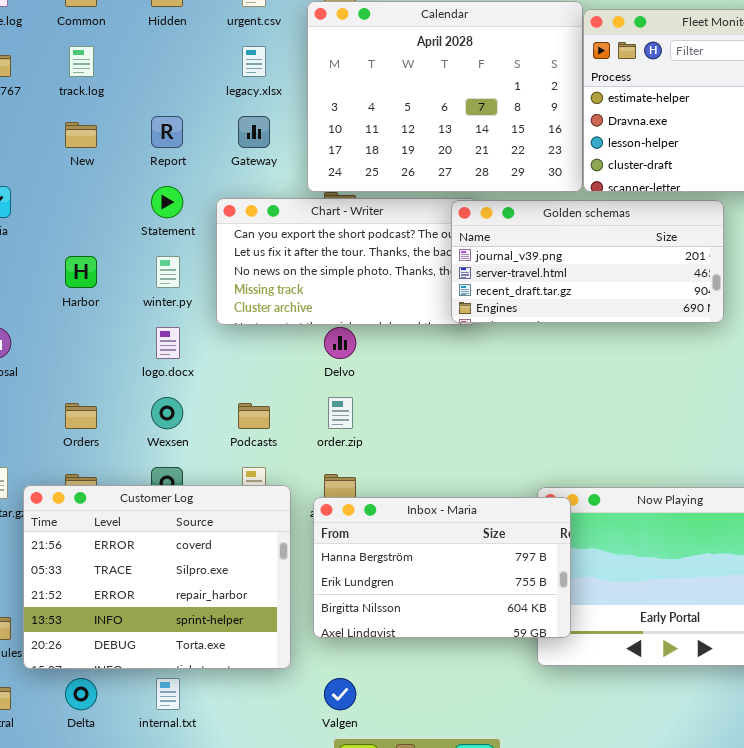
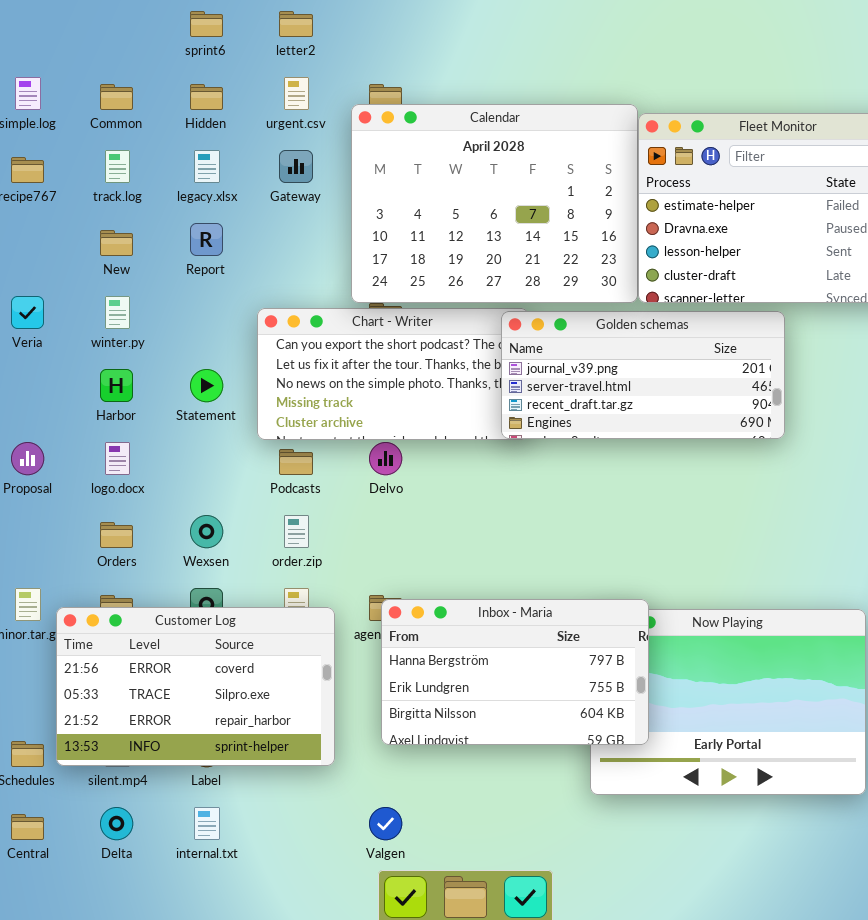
legacy.xlsx: [242,46,266,77] -> [194,150,220,183], moved
Gateway: [238,116,270,148] -> [279,150,313,183], moved
Statement: [151,186,183,218] -> [190,369,223,402], moved
winter.py: [156,256,180,288] -> [105,296,130,329], moved
logo.docx: [156,327,180,359] -> [105,442,130,475], moved
order.zip: [328,397,353,429] -> [284,515,309,548], moved
Podcasts: [238,403,270,429] -> [279,449,313,475], moved
Customer Log: [23,485,291,669] -> [56,607,335,766], resized
Inbox - Maria: [313,497,571,638] -> [381,599,649,745], moved

